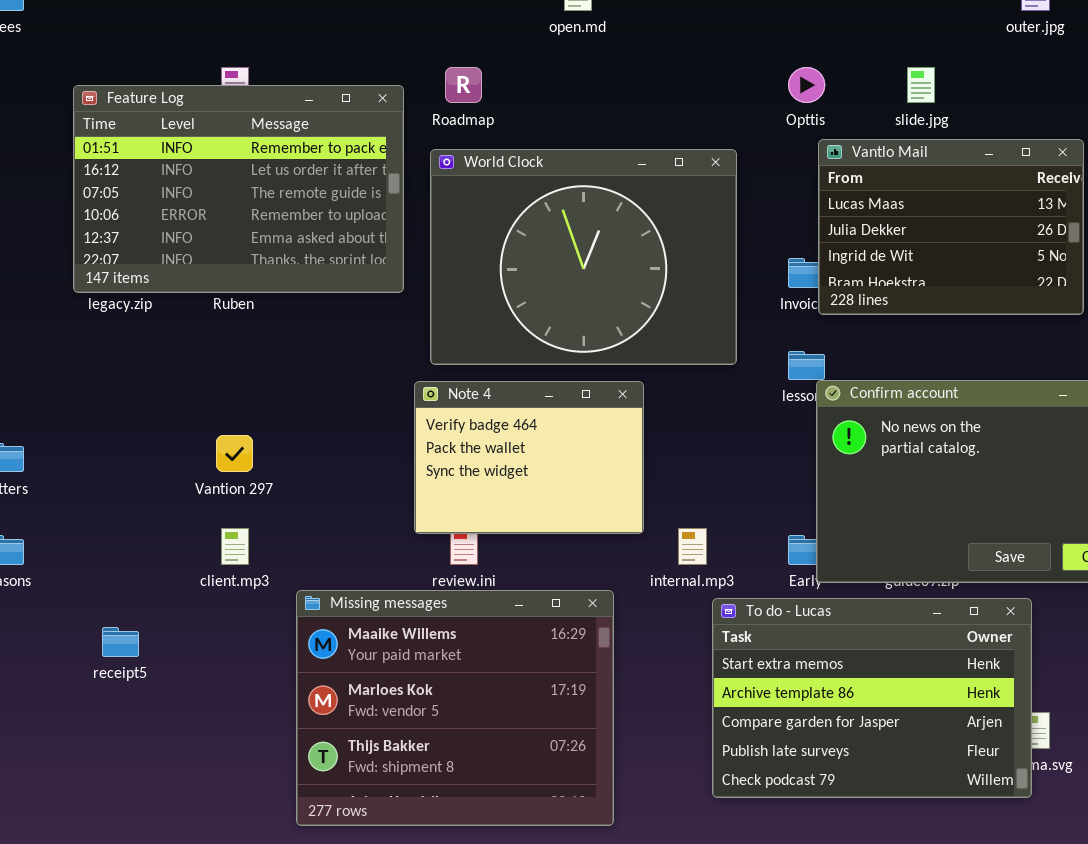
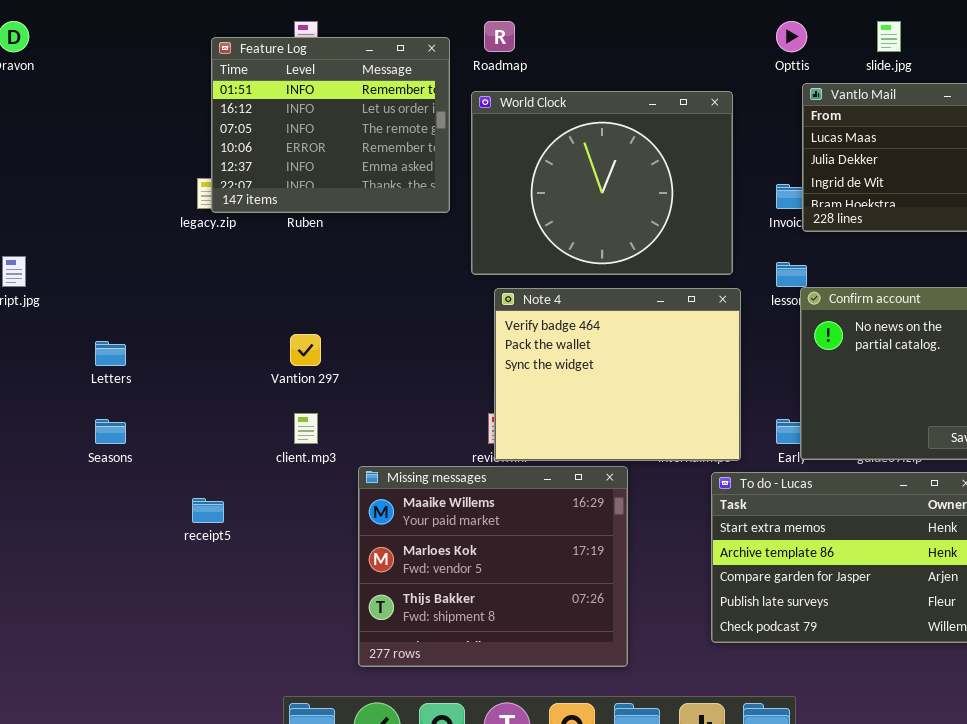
Feature Log: [73,85,404,293] -> [211,37,450,213], resized
Note 4: [414,381,644,534] -> [494,288,741,461], moved, resized

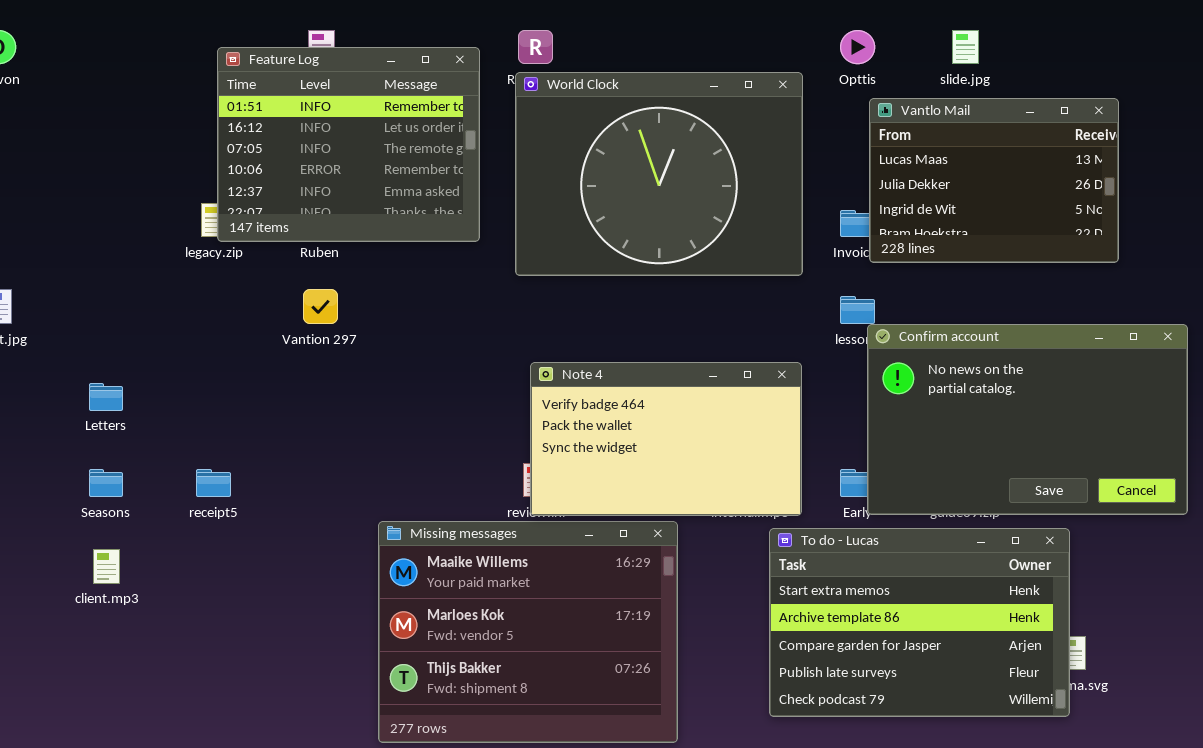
World Clock: [471,91,733,275] -> [515,72,803,276], moved
Note 4: [494,288,741,461] -> [530,362,802,516], resized
Vantion 297: [290,334,321,366] -> [303,289,338,324], moved
client.mp3: [294,413,318,444] -> [93,549,120,584], moved
receipt5: [192,498,224,523] -> [196,469,231,497], moved

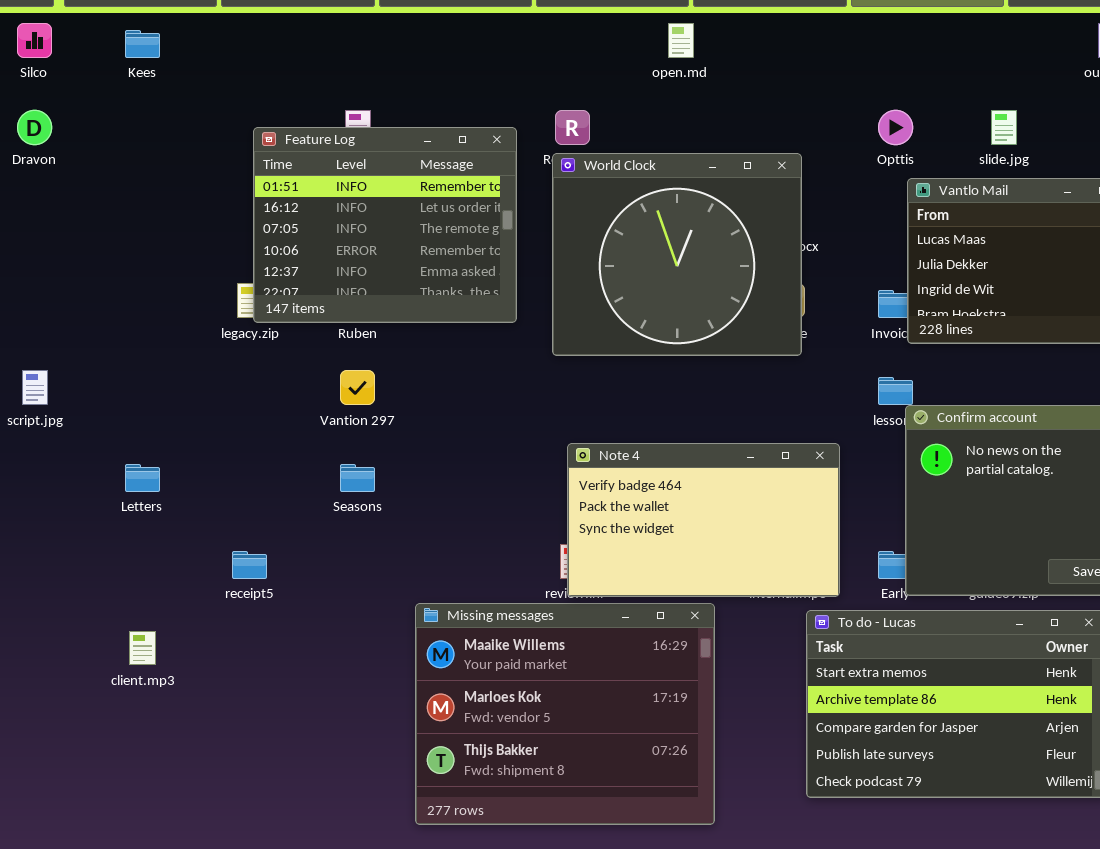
World Clock: [515,72,803,276] -> [552,153,802,356], resized
Seasons: [89,469,123,497] -> [340,464,375,492], moved

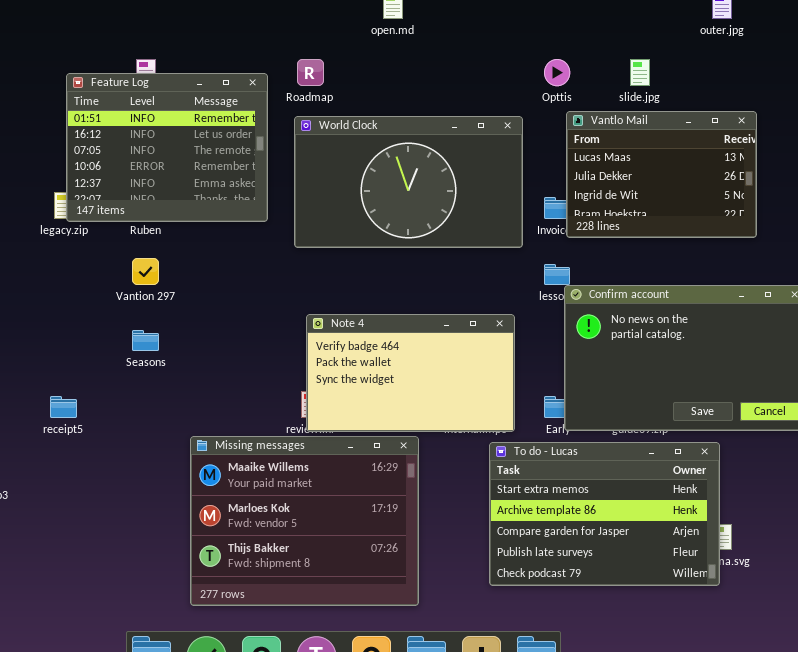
World Clock: [552,153,802,356] -> [294,116,523,248], resized

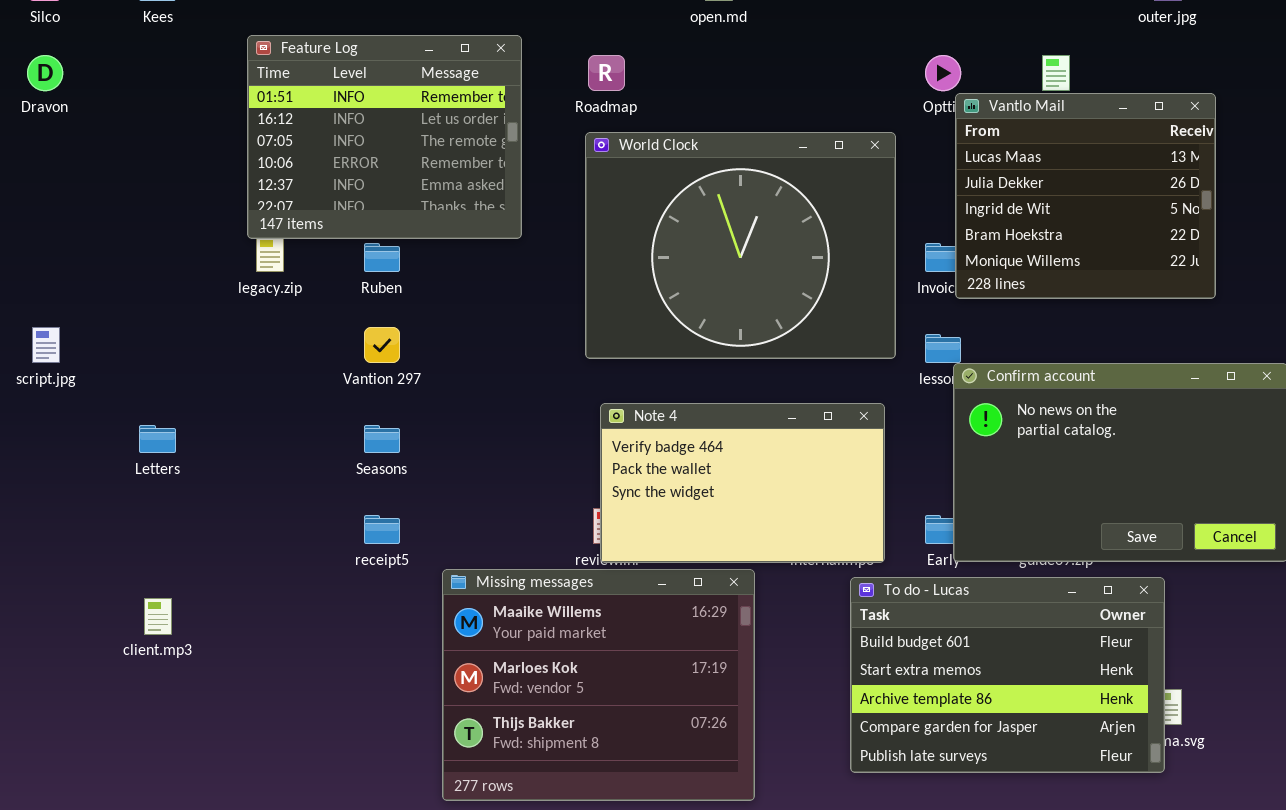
Feature Log: [66,73,268,222] -> [247,35,522,239], moved
Vantlo Mail: [566,111,757,238] -> [955,93,1216,299], resized
World Clock: [294,116,523,248] -> [585,132,896,359], resized
receipt5: [50,396,77,418] -> [364,515,400,544], moved
To do - Lucas: [489,442,720,586] -> [850,577,1165,773], scrolled up 1 row

